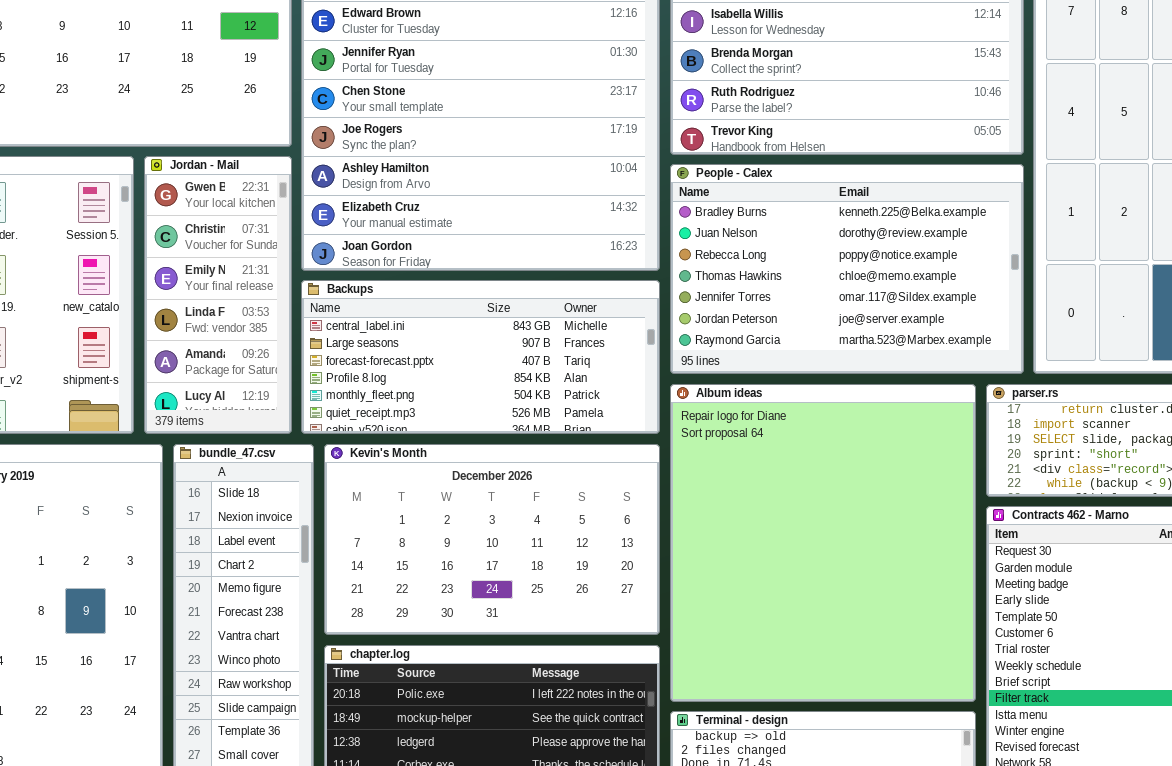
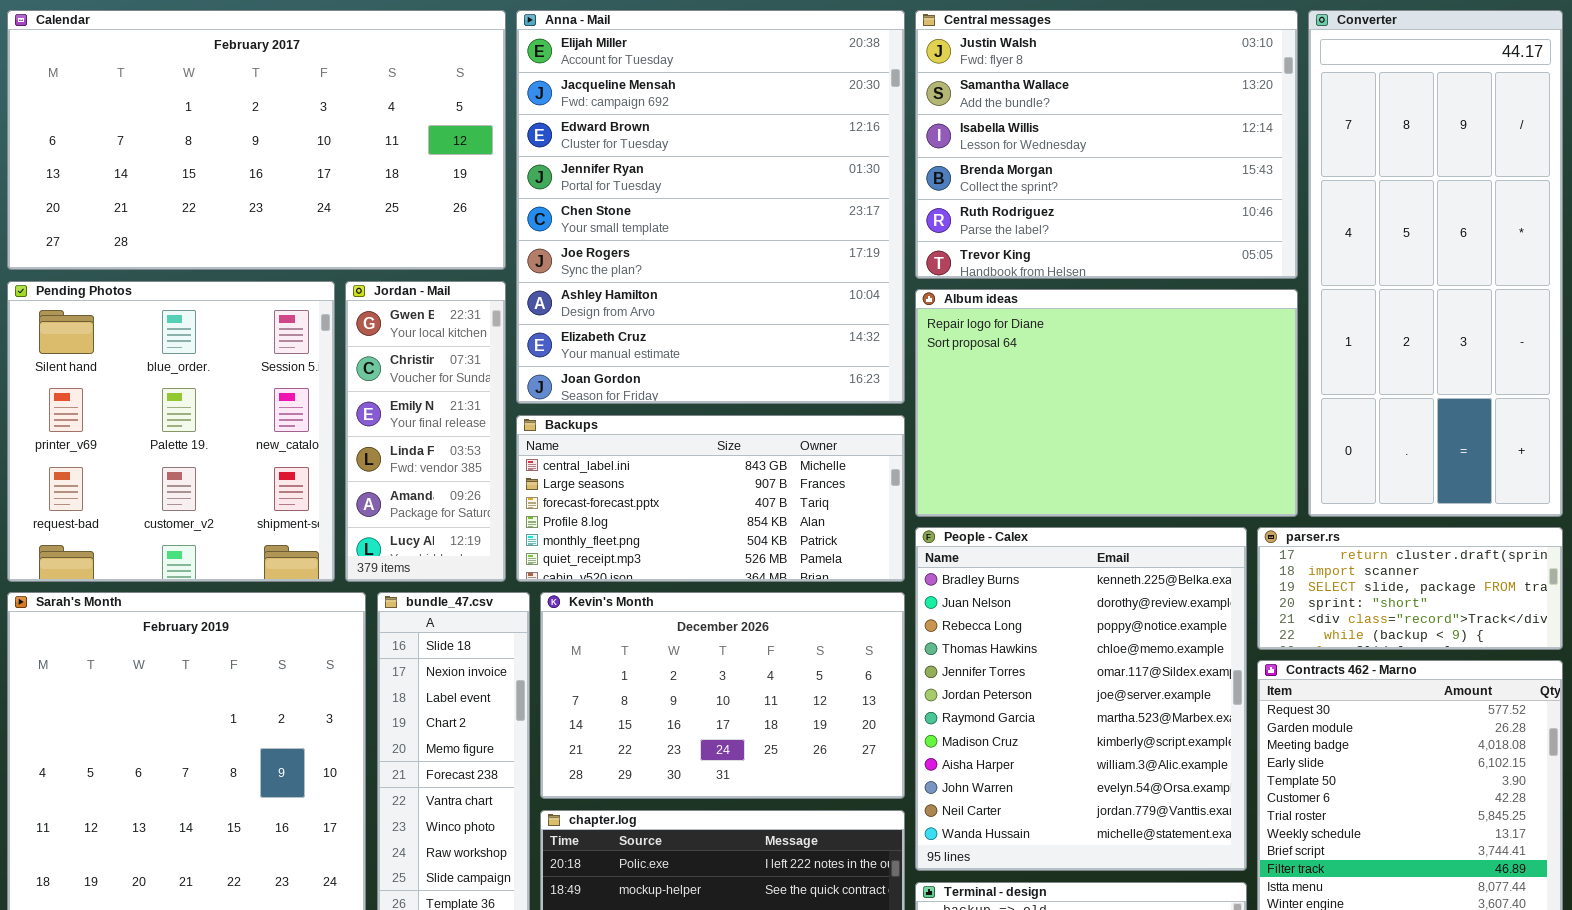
People - Calex: [670,164,1024,374] -> [915,527,1247,871], moved, resized
Album ideas: [670,384,976,702] -> [915,289,1298,517], moved, resized

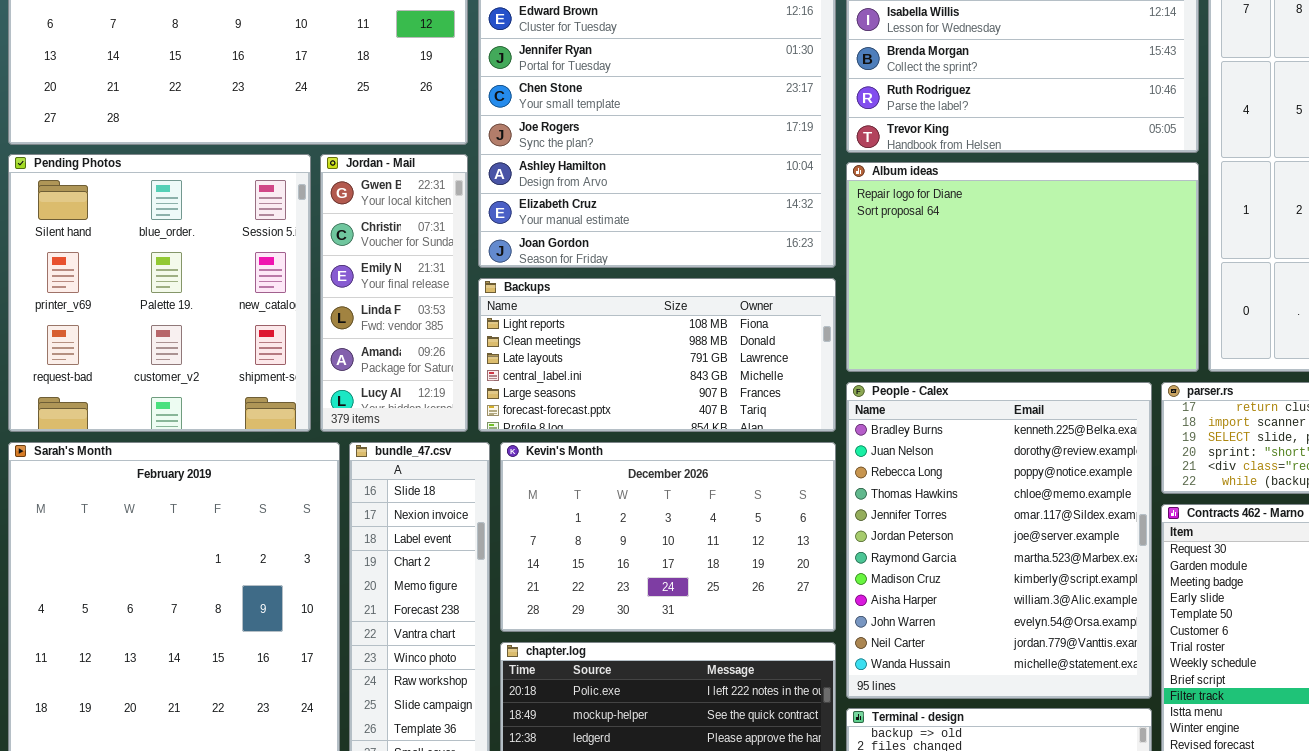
Backups: [516,415,905,582] -> [478,278,836,432], scrolled up 3 rows

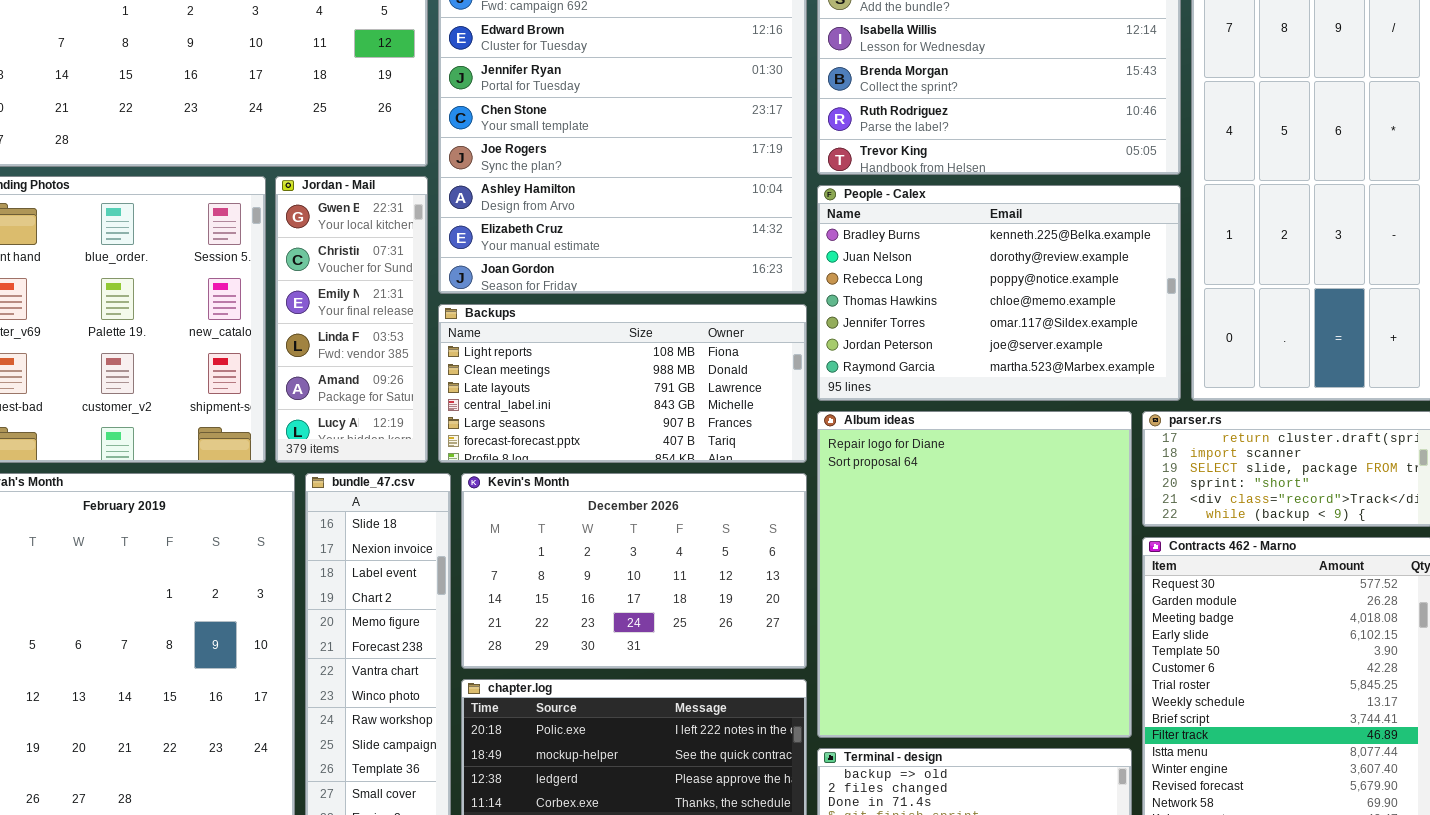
Album ideas: [846,162,1199,372] -> [817,411,1132,738], moved, resized
People - Calex: [846,382,1152,699] -> [817,185,1181,401], moved, resized

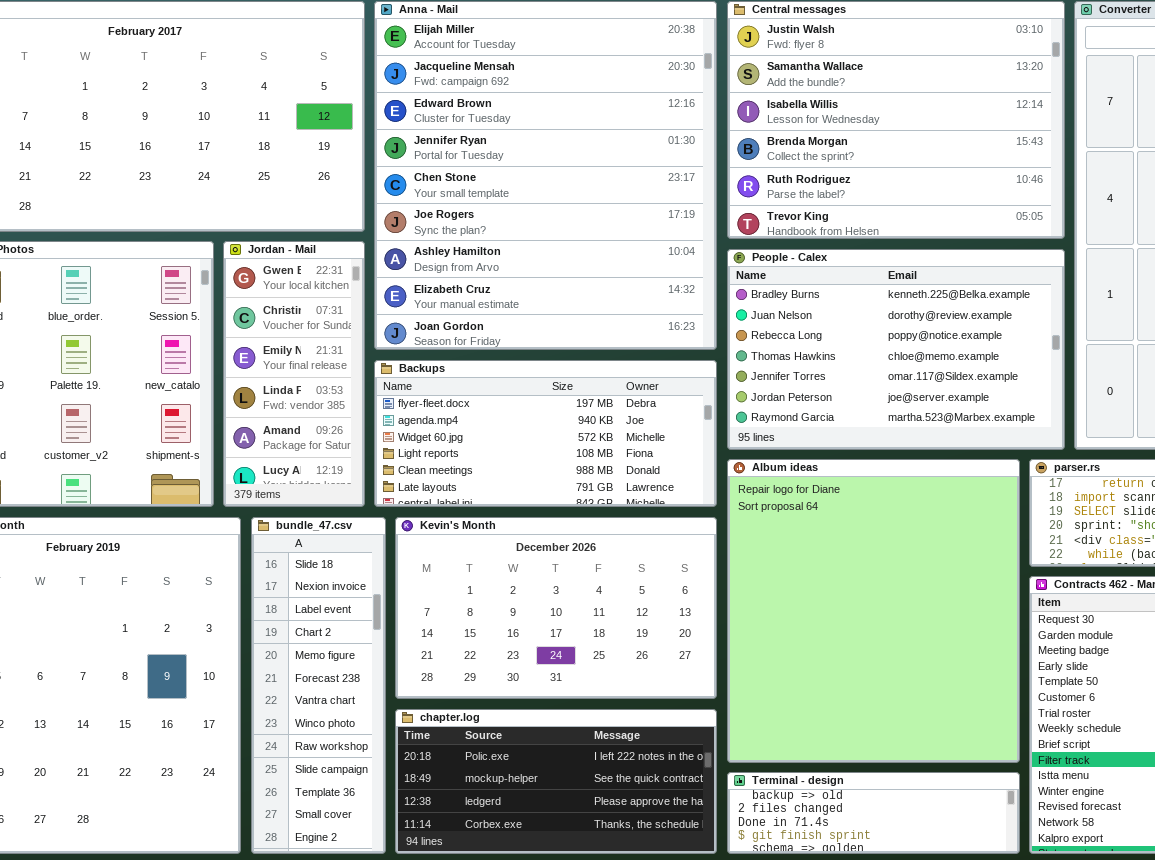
Backups: [438,304,807,463] -> [374,360,717,507], scrolled up 3 rows

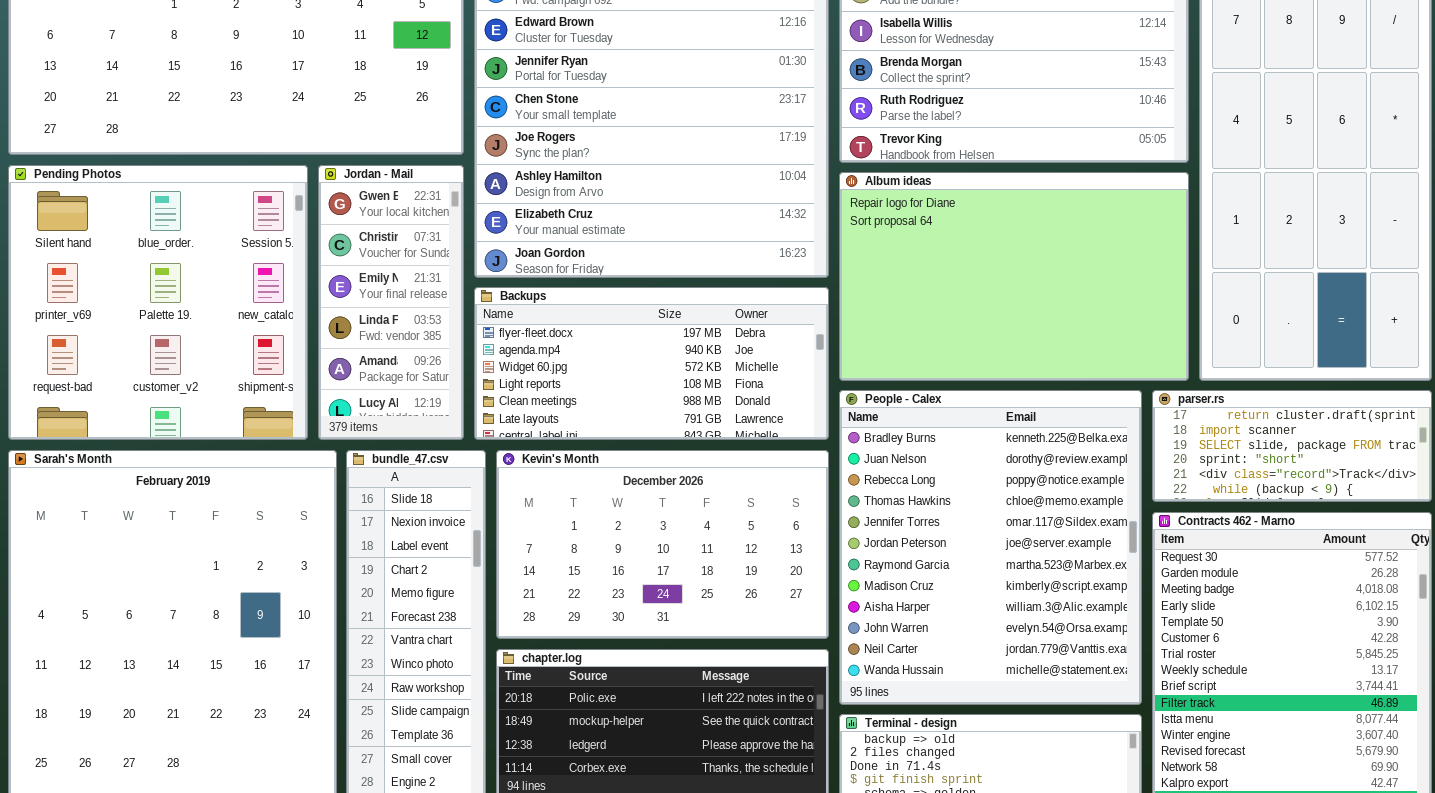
People - Calex: [727,249,1065,450] -> [839,390,1142,705], moved, resized
Album ideas: [727,459,1020,763] -> [839,172,1189,381], moved, resized

